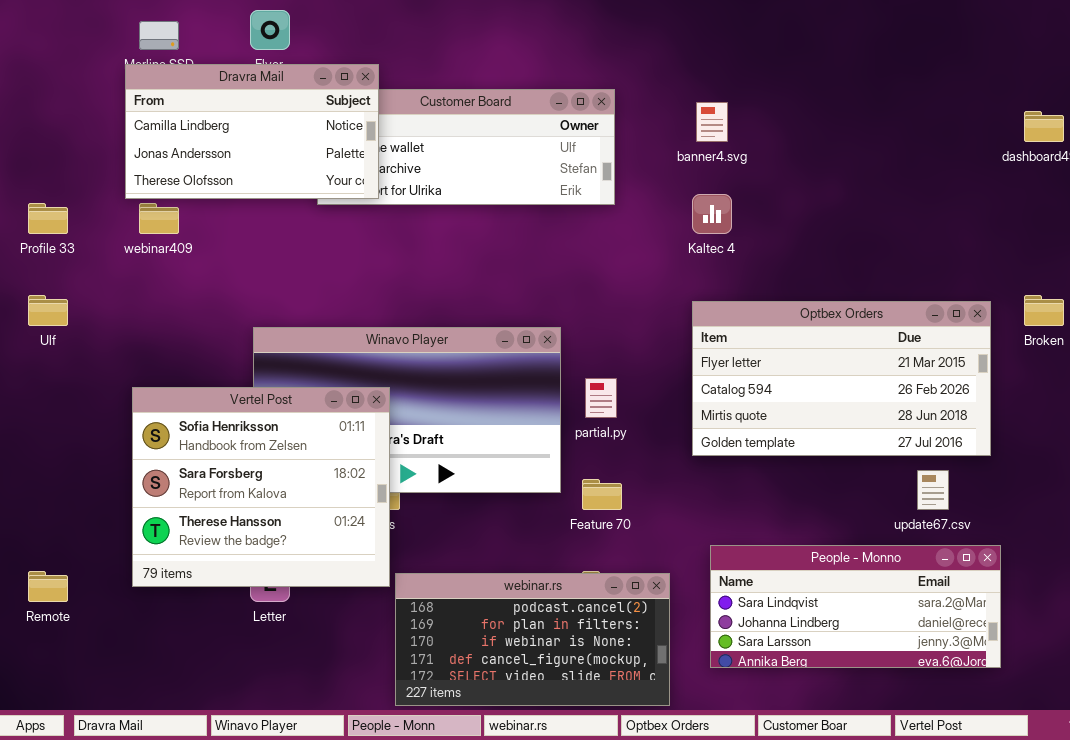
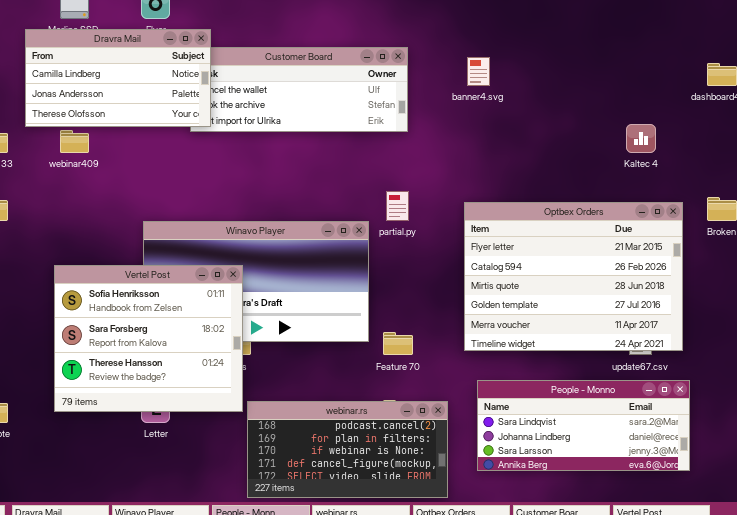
Dravra Mail: [125,64,379,199] -> [25,29,211,127], moved
Kaltec 4: [692,194,732,234] -> [626,124,656,153], moved
Optbex Orders: [692,301,991,456] -> [464,202,683,351], resized
partial.py: [585,378,617,418] -> [386,191,409,221], moved

